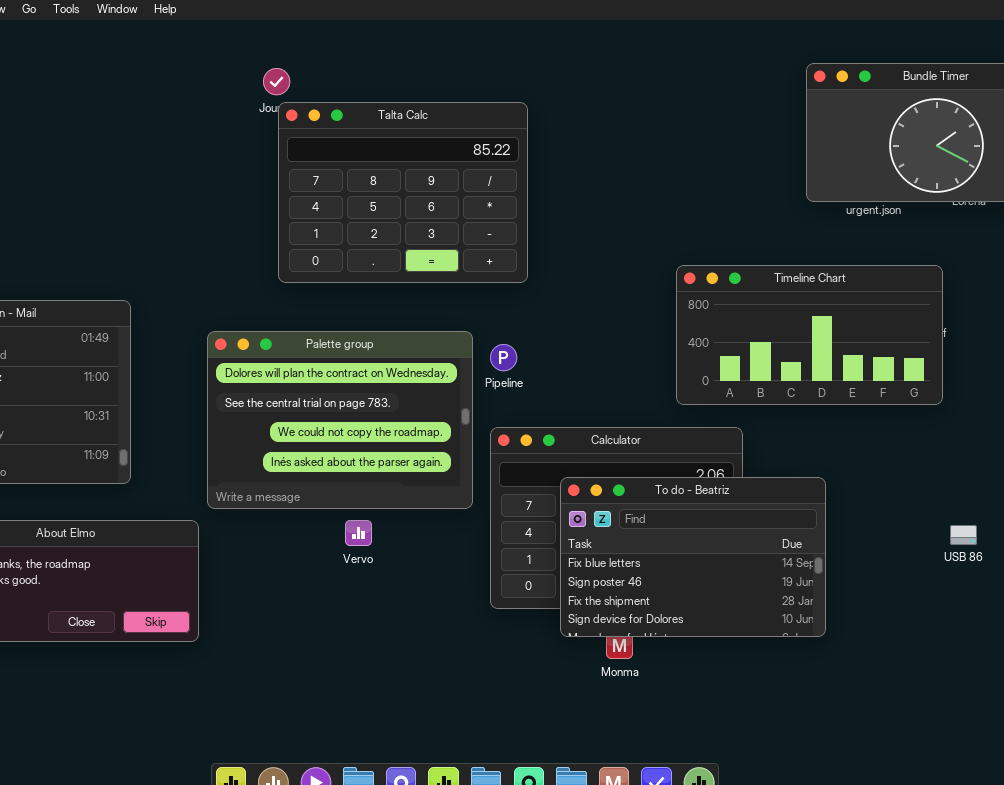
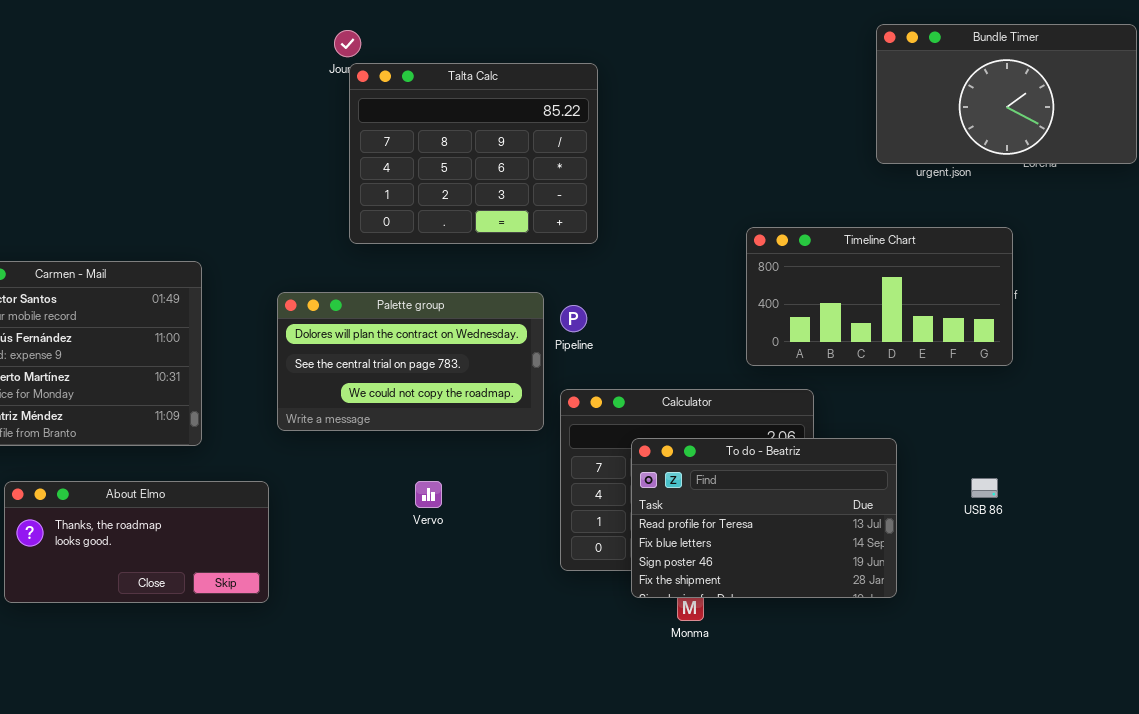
Palette group: [207,331,473,509] -> [277,292,544,431], resized
To do - Beatriz: [560,477,826,637] -> [631,438,897,598], scrolled up 1 row
USB 86: [950,525,977,545] -> [971,478,998,498], moved

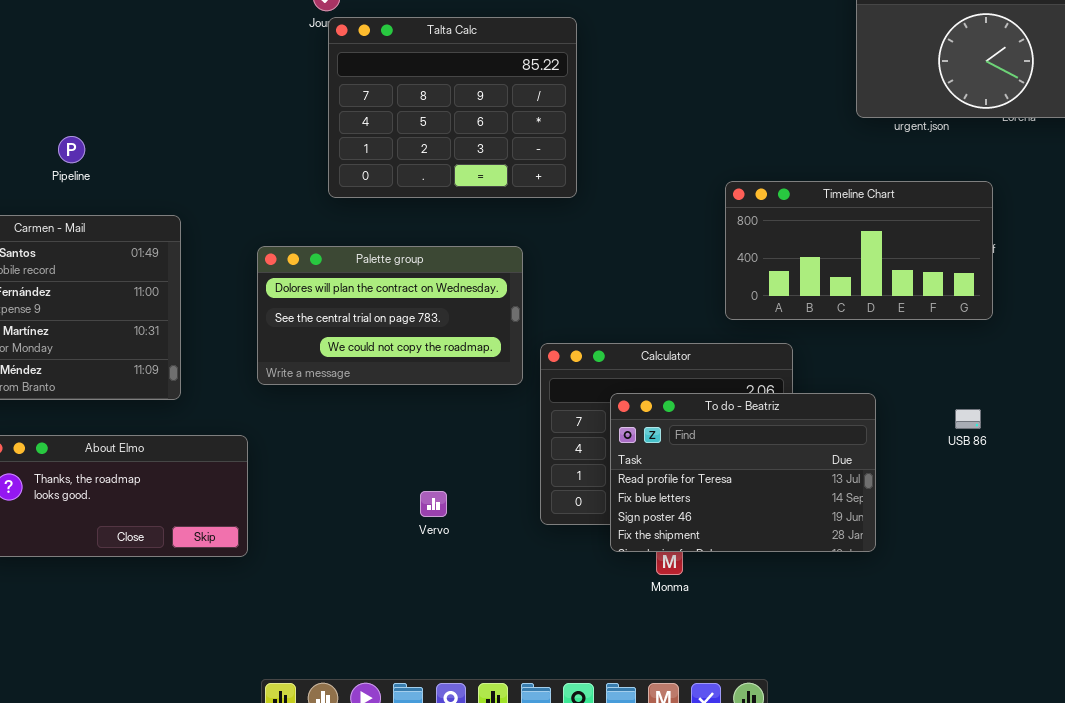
Pipeline: [560,305,587,332] -> [58,136,85,163], moved
USB 86: [971,478,998,498] -> [955,409,981,429], moved
Vervo: [415,481,442,508] -> [420,491,447,517], moved

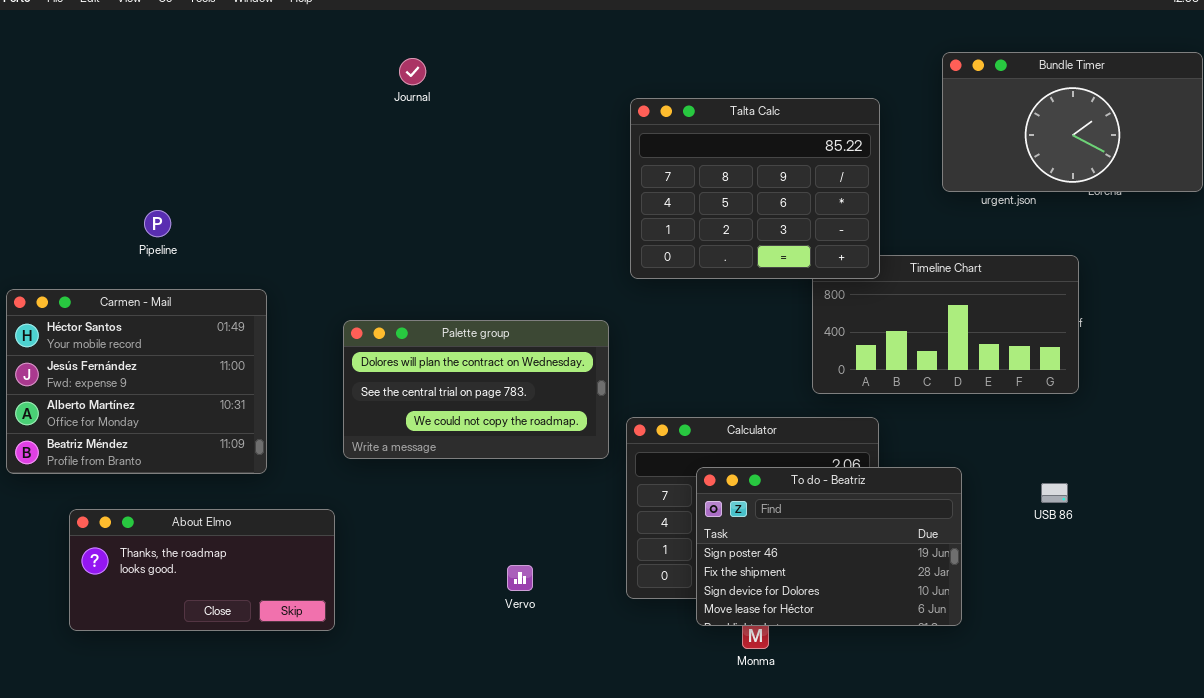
Talta Calc: [328,17,577,198] -> [630,98,880,279], moved
To do - Beatriz: [610,393,876,552] -> [696,467,962,626], scrolled down 2 rows

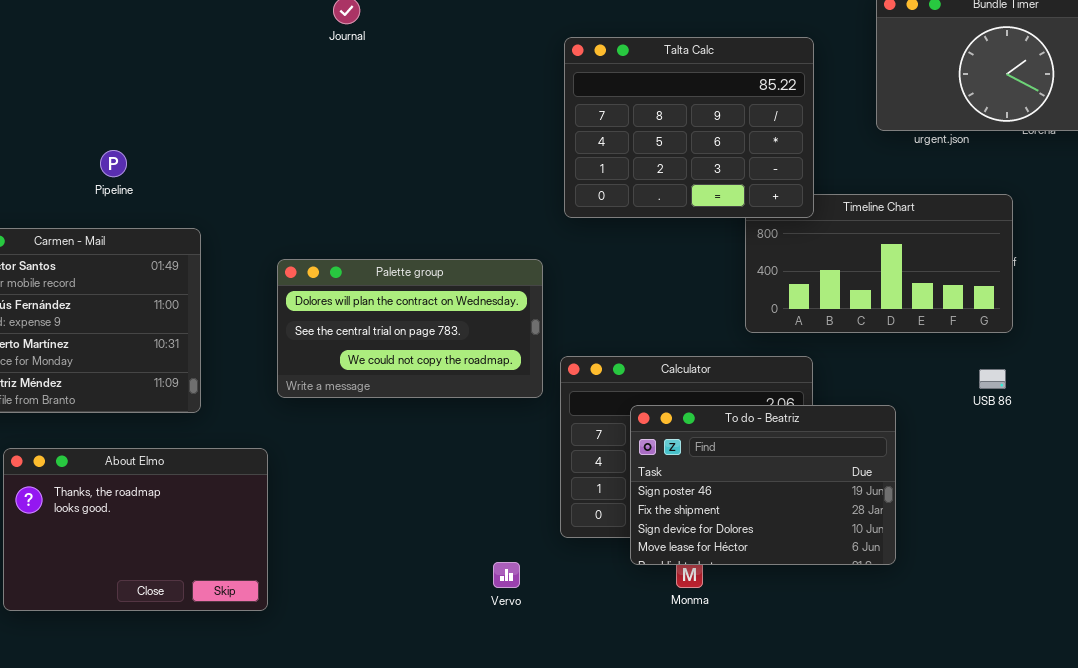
Pipeline: [144,210,171,237] -> [100,150,127,177], moved
USB 86: [1041,483,1068,503] -> [979,369,1006,389], moved
About Elmo: [69,509,335,631] -> [3,448,268,611], resized
Vervo: [507,565,533,591] -> [493,562,520,588], moved

